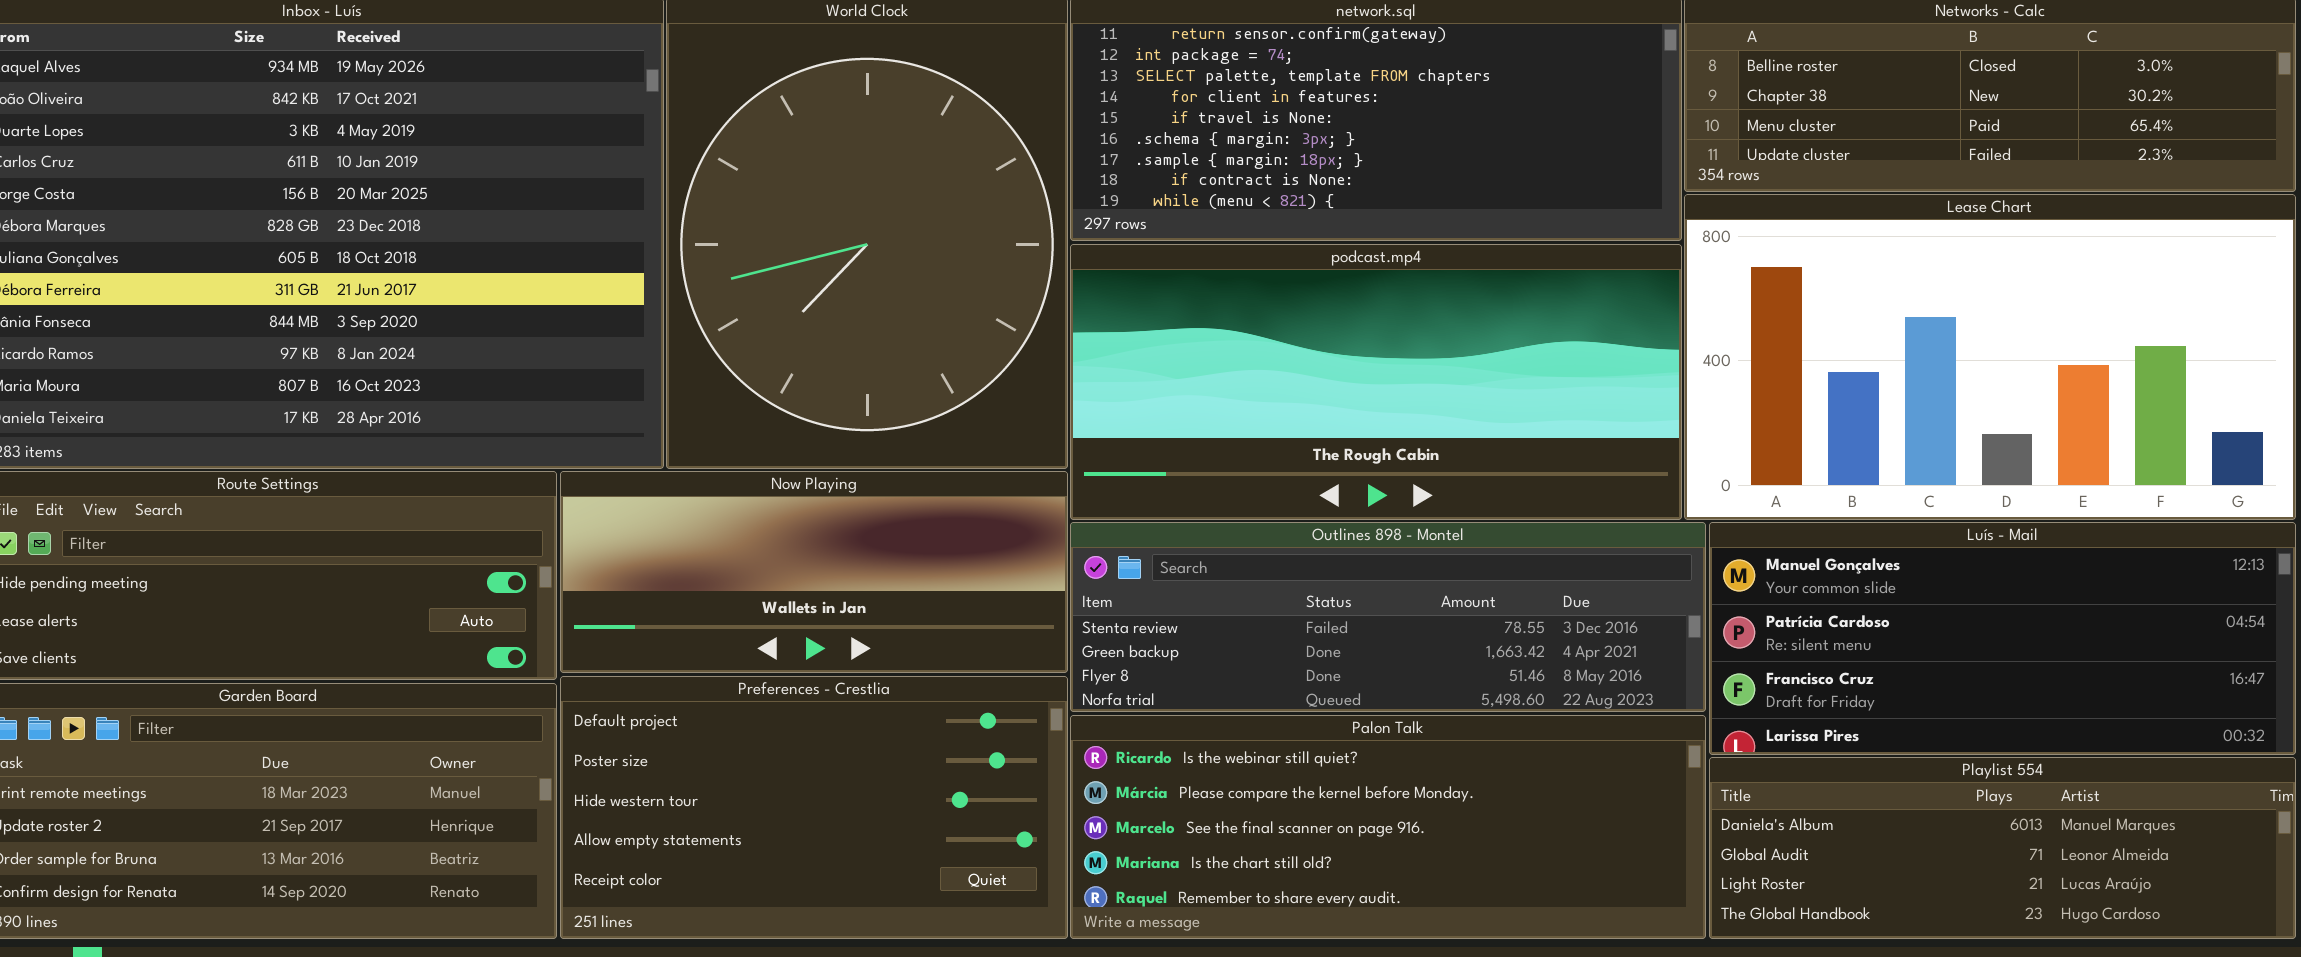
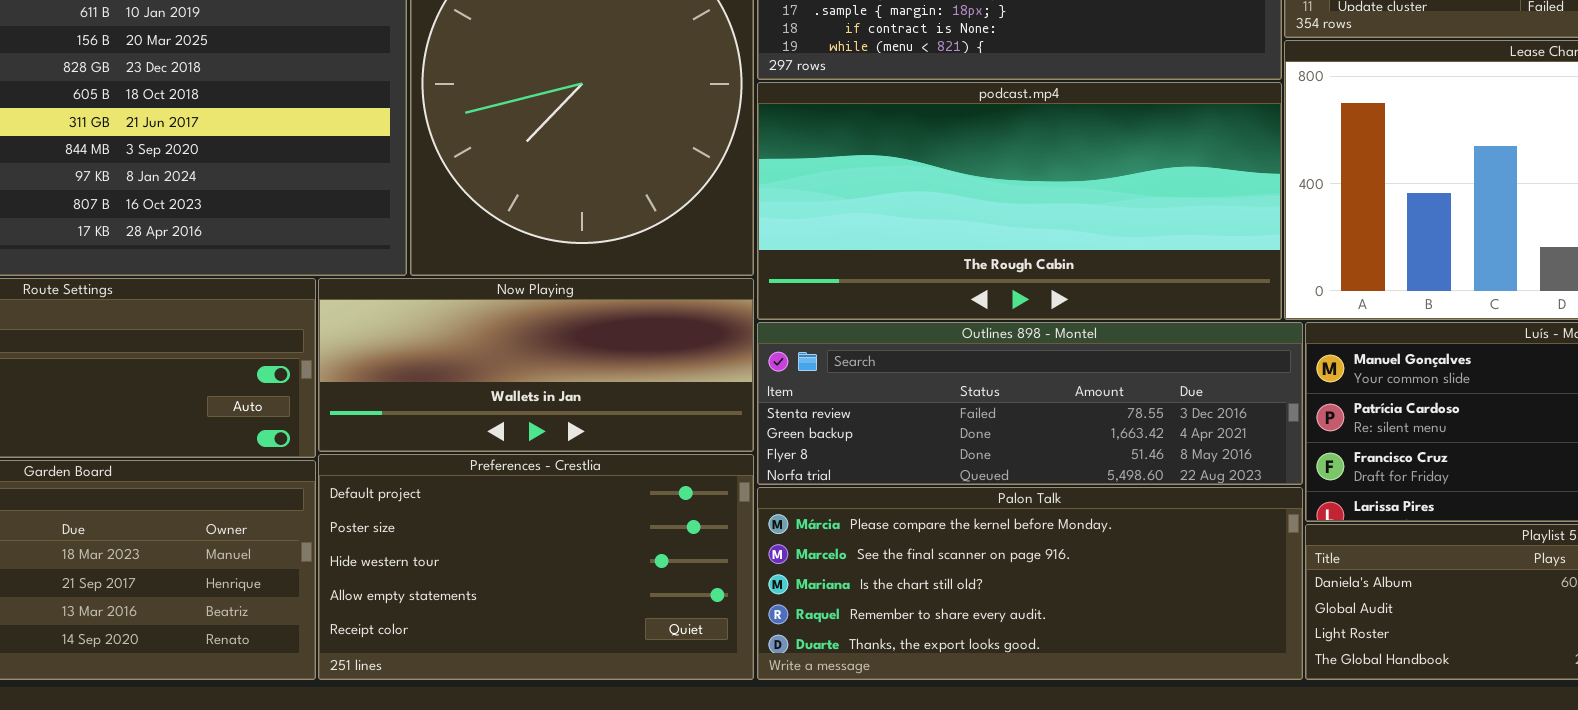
Palon Talk: [1070,715,1706,939] -> [757,487,1303,680], scrolled down 1 row

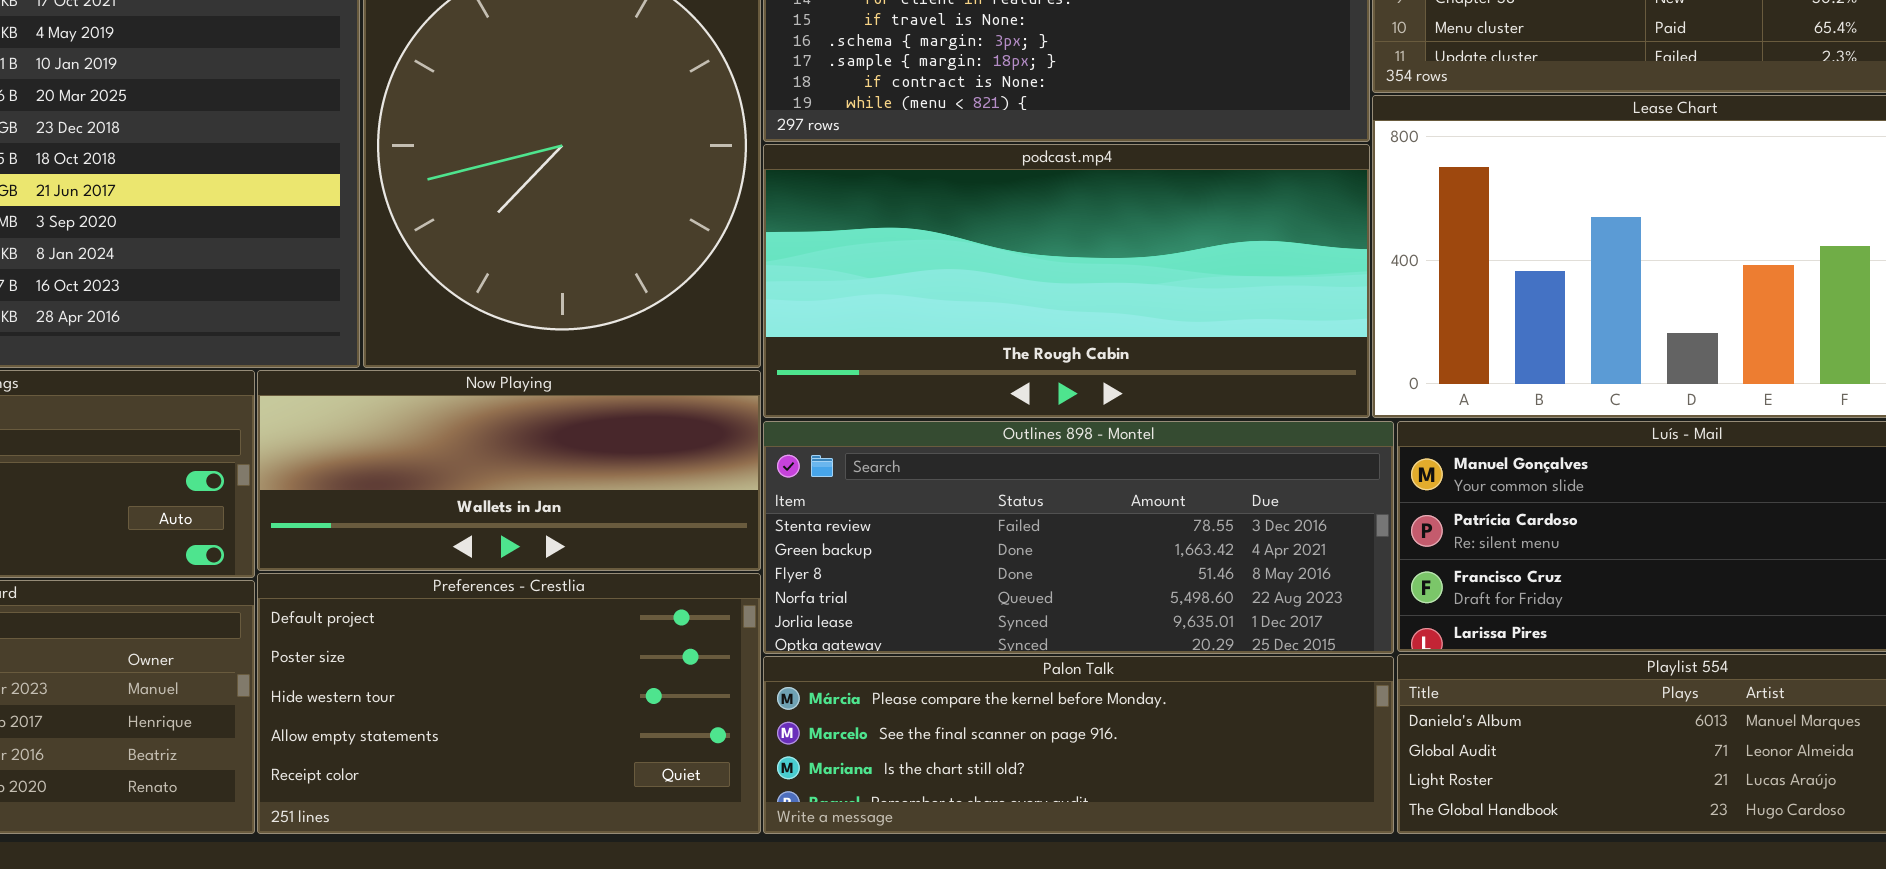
Outlines 898 - Montel: [757,322,1303,485] -> [763,421,1394,654], resized
Palon Talk: [757,487,1303,680] -> [763,656,1394,834], resized

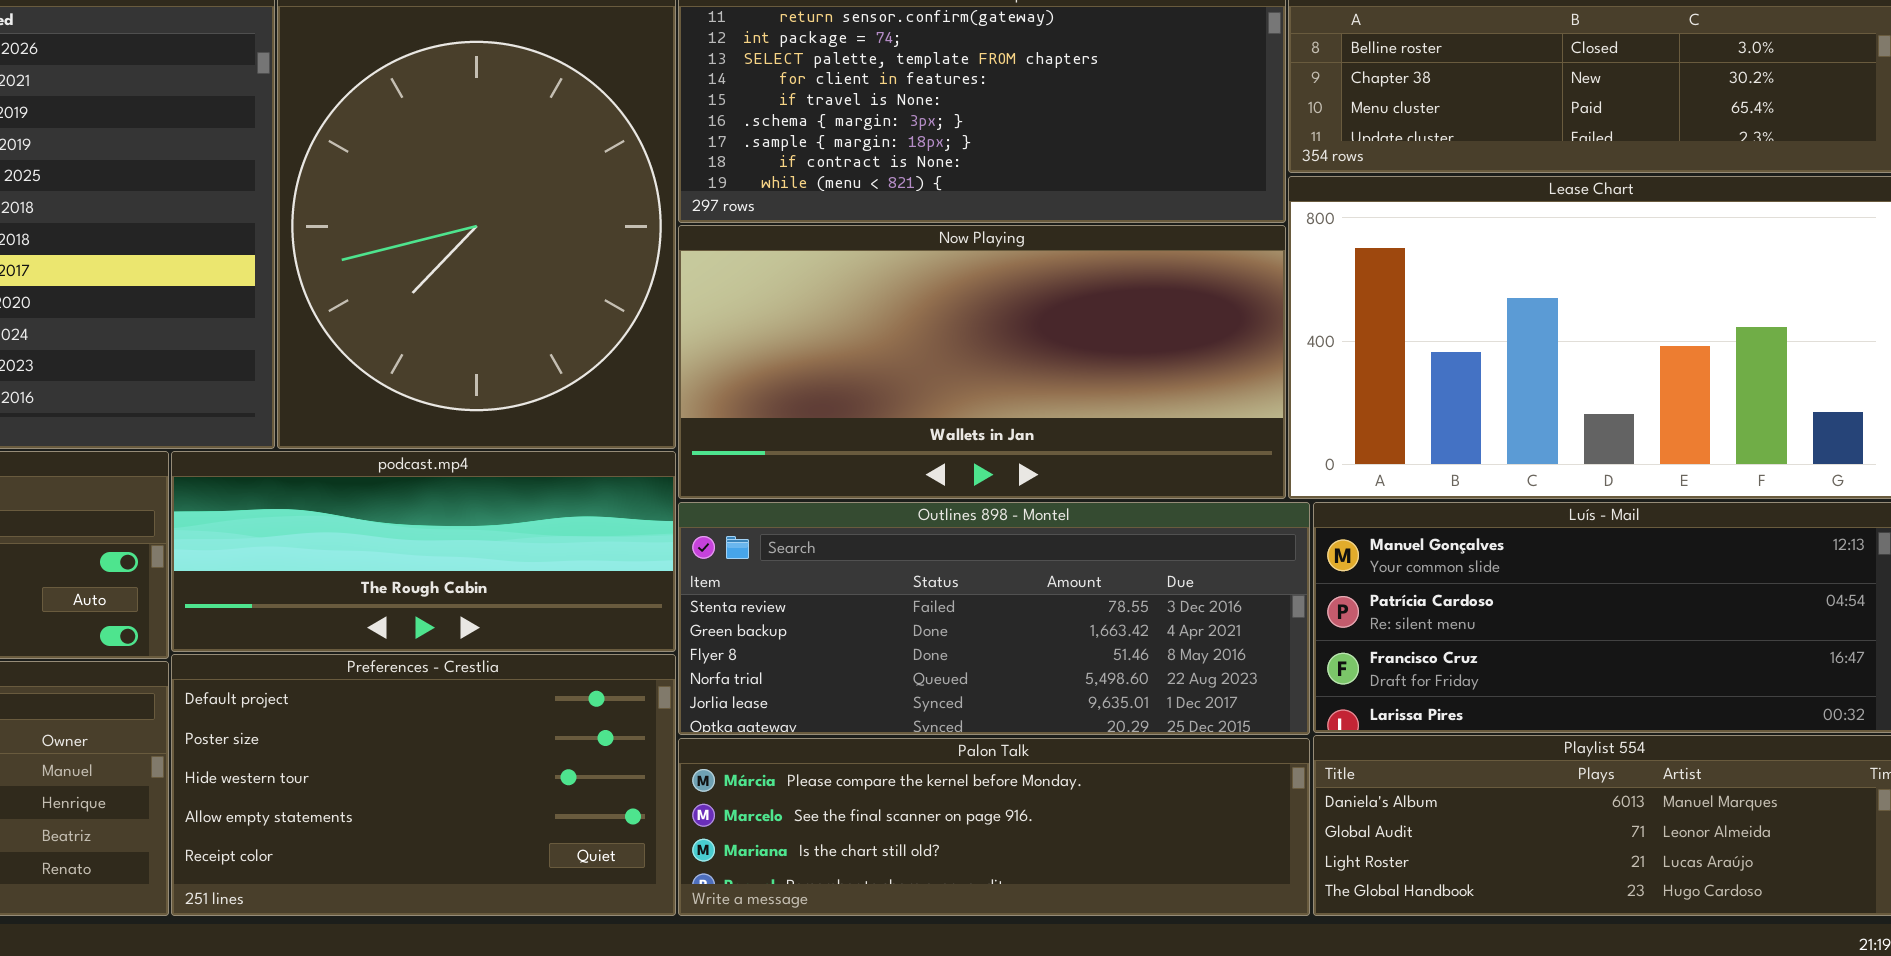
podcast.mp4: [763,144,1370,418] -> [171,451,676,652], moved, resized
Now Playing: [257,370,761,571] -> [678,225,1286,499], moved, resized

